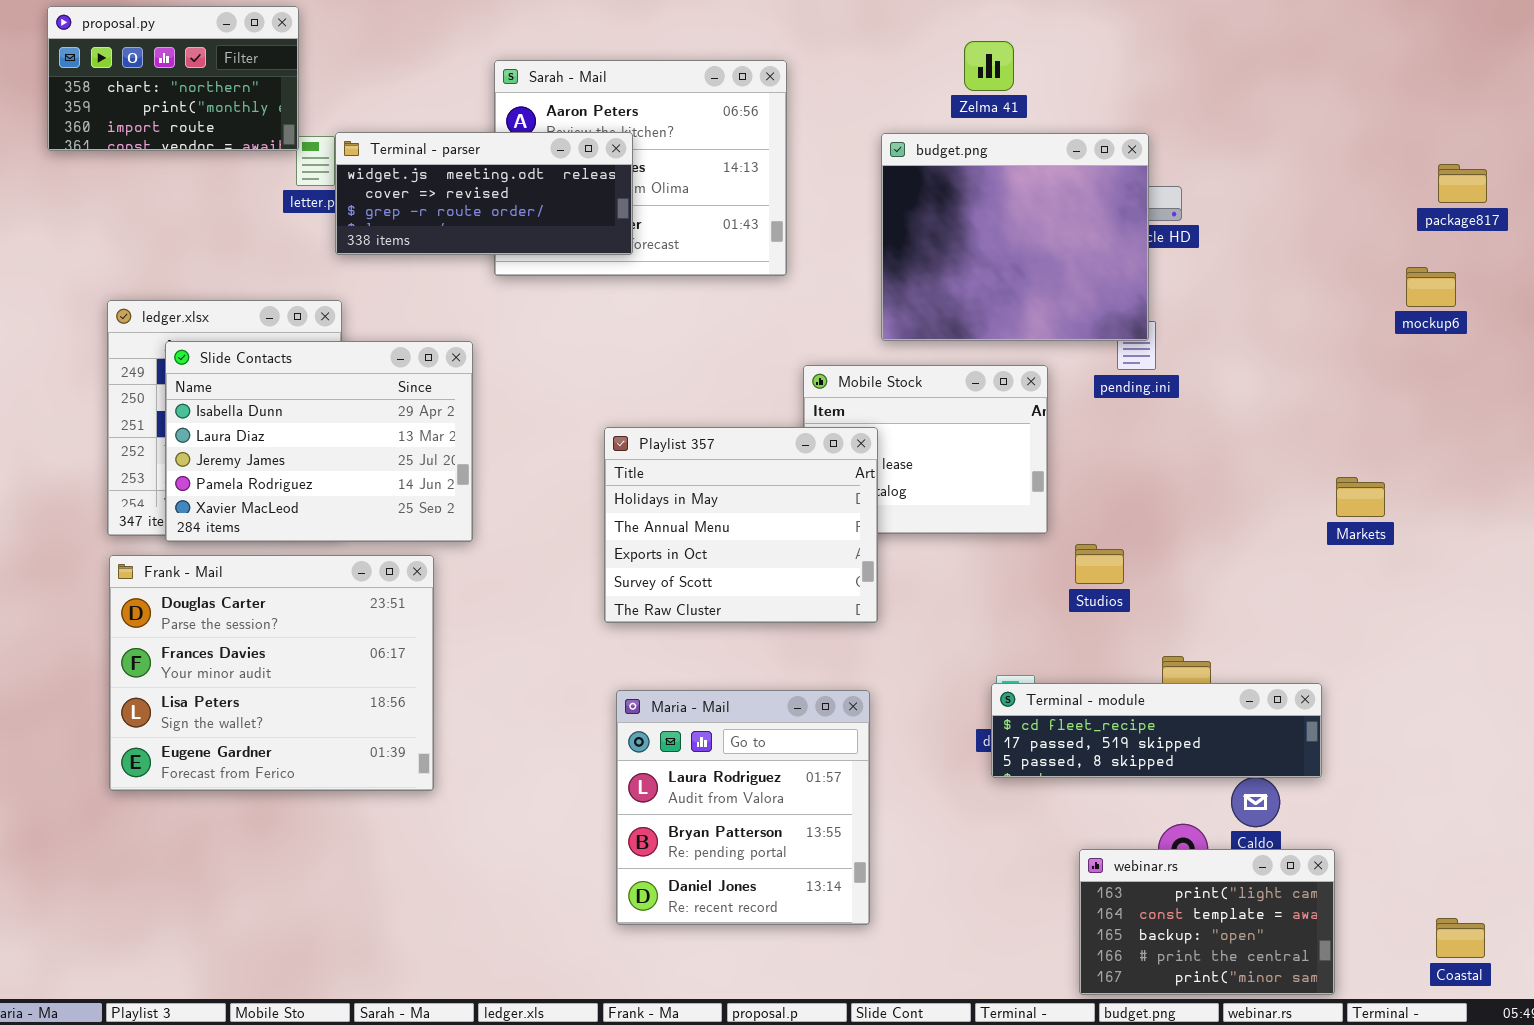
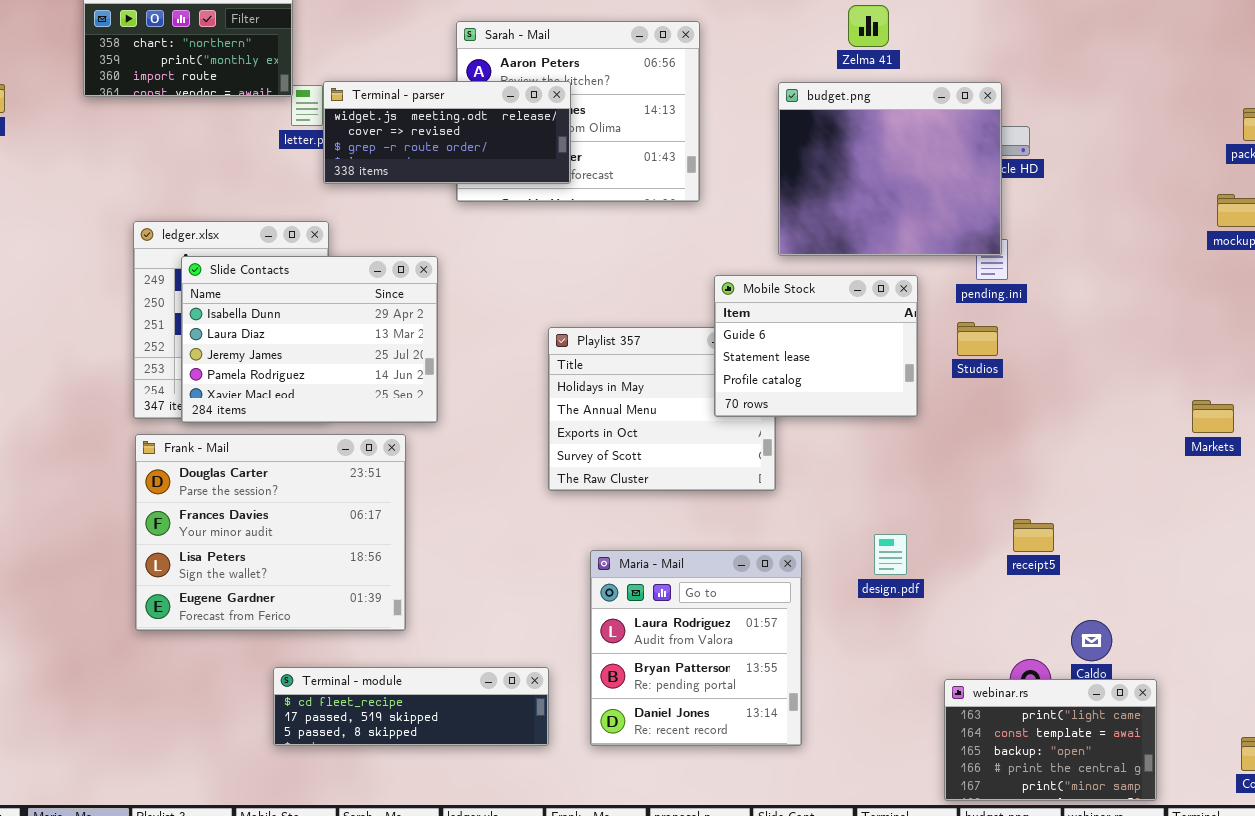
Mobile Stock: [803,365,1048,534] -> [714,275,918,417], raised
Markets: [1336,477,1385,517] -> [1192,400,1234,433], moved
Studios: [1075,544,1124,584] -> [957,322,998,356], moved
Terminal - module: [991,683,1322,778] -> [273,667,549,746], moved
Maria - Mail: [616,690,870,925] -> [590,550,802,746], moved

